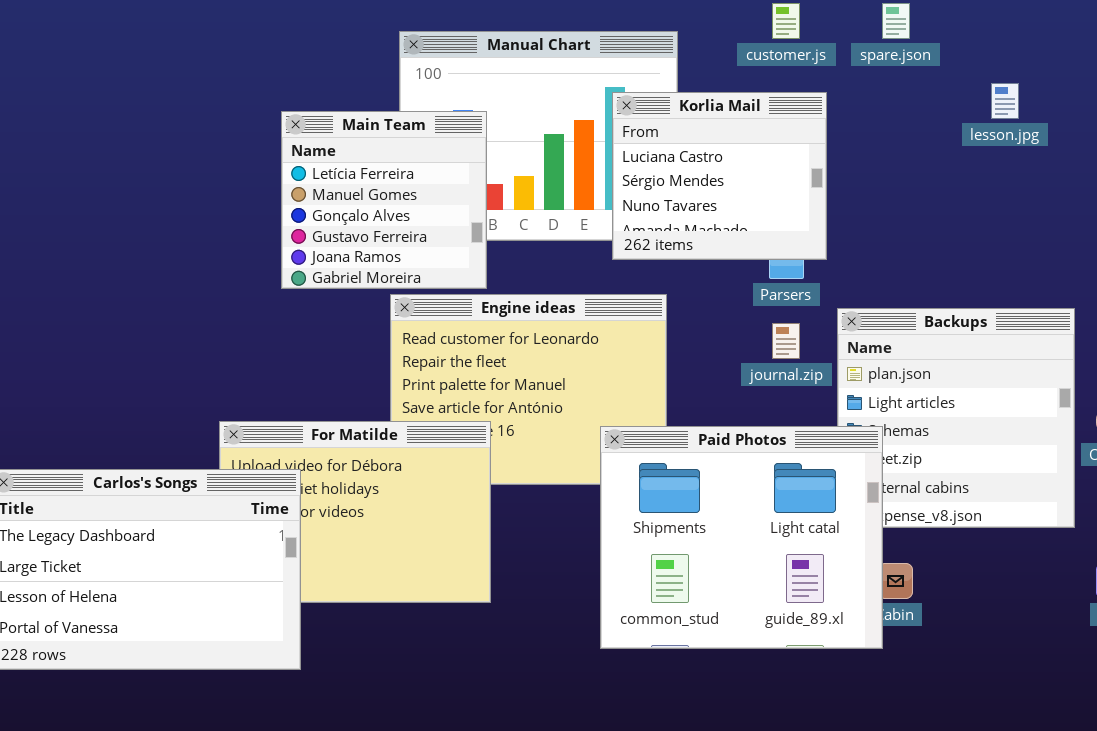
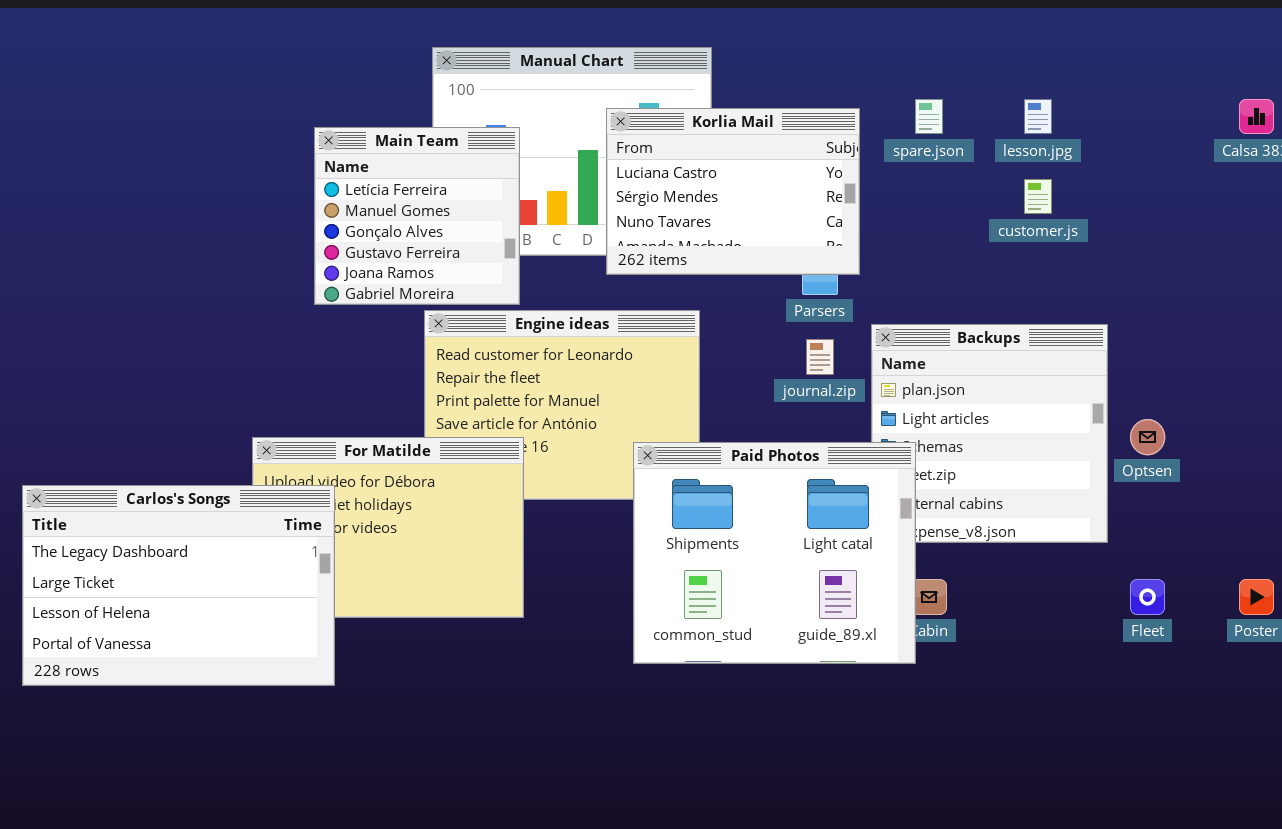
customer.js: [772,3,800,39] -> [1024,179,1052,214], moved
spare.json: [882,3,910,39] -> [915,99,943,134], moved
Korlia Mail: [612,92,827,260] -> [606,108,860,275], resized

